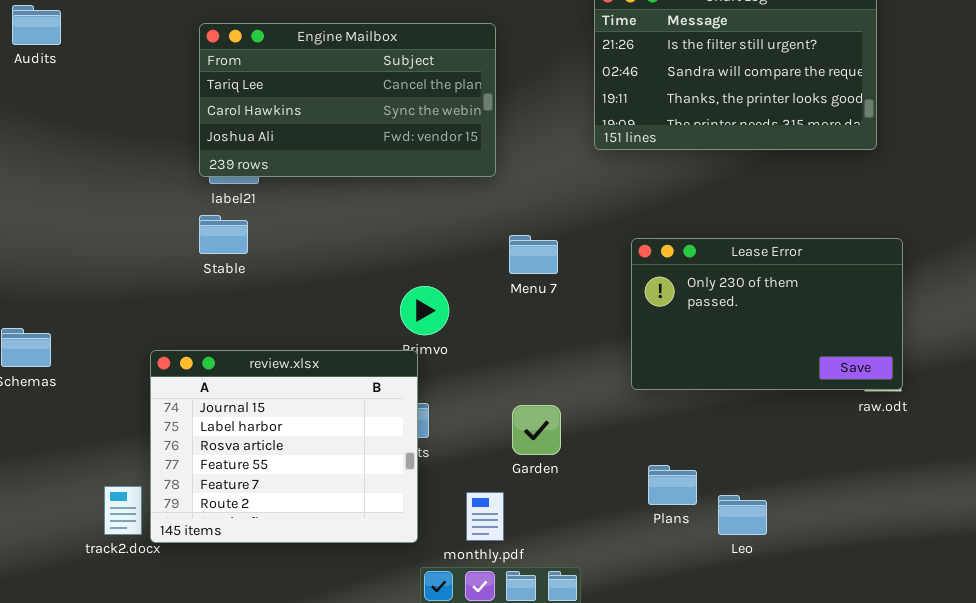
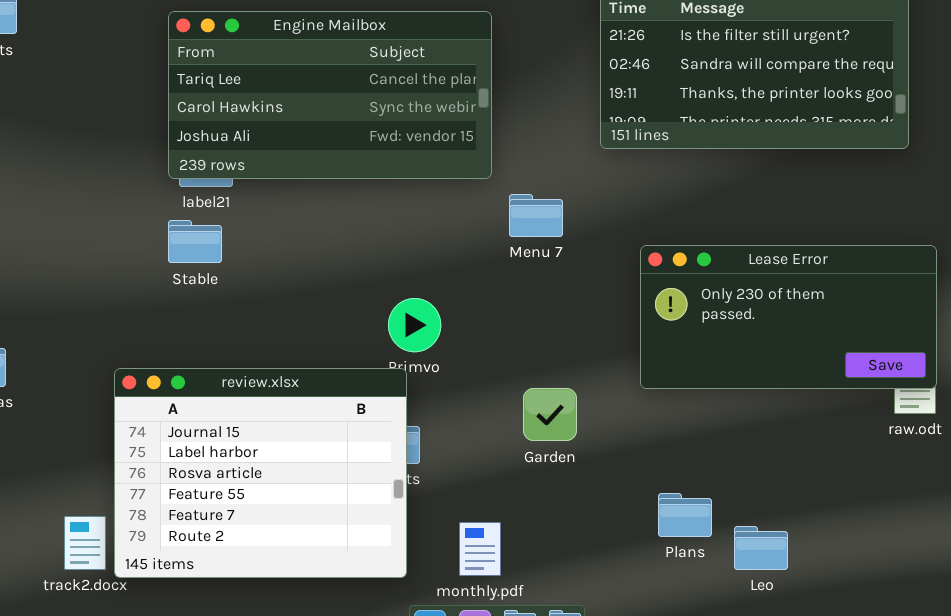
Menu 7: [509,235,558,274] -> [509,194,563,237], moved
Lease Error: [631,238,903,390] -> [640,245,937,389], resized
Garden: [512,405,561,455] -> [523,388,577,441], moved

